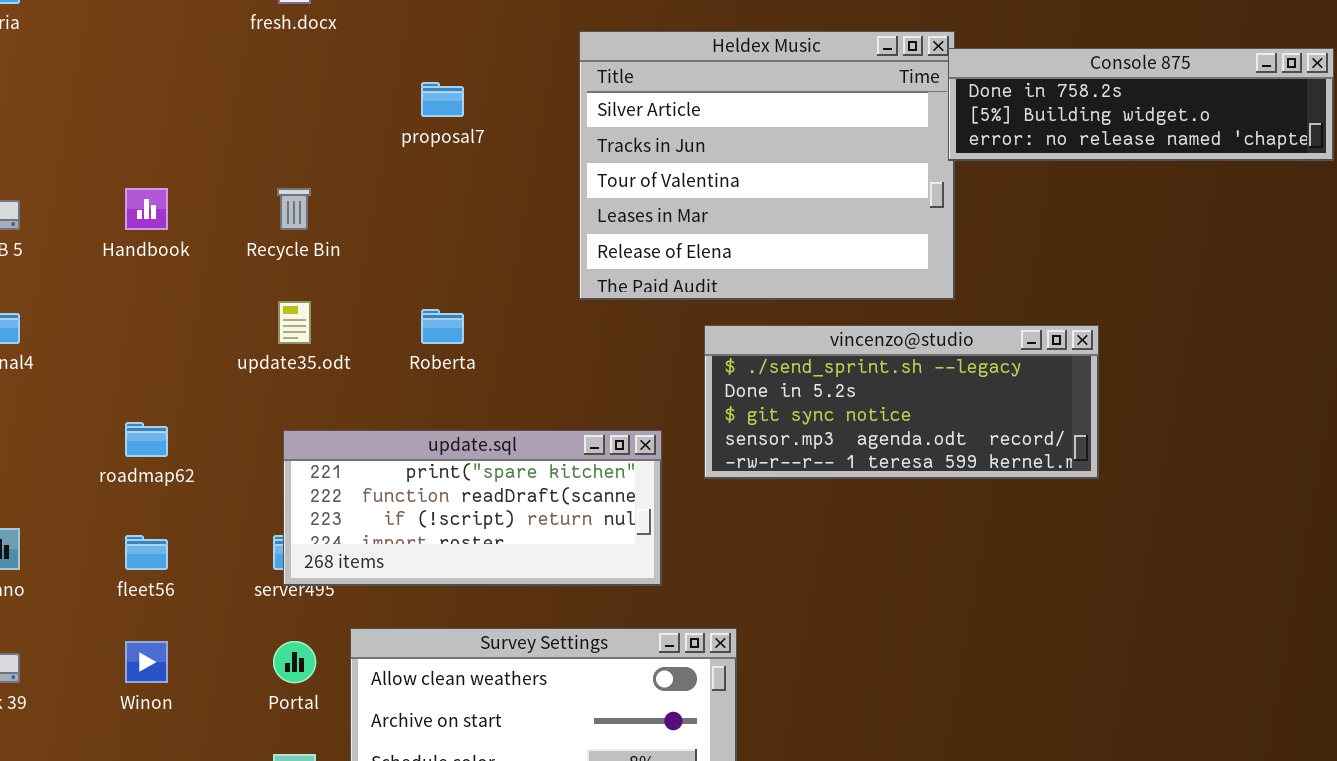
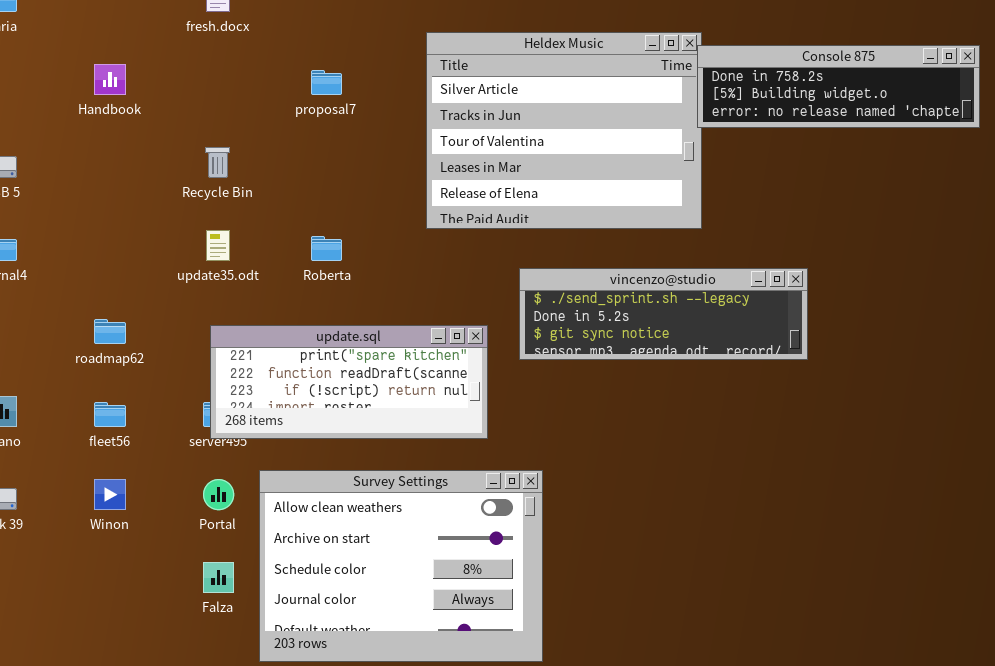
Handbook: [125,188,168,230] -> [94,64,126,95], moved
vincenzo@studio: [704,325,1099,479] -> [519,268,808,360], resized

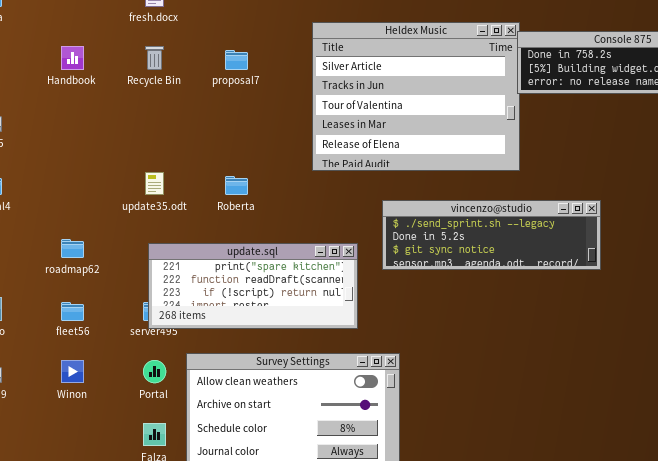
Recycle Bin: [205,147,230,178] -> [145,46,164,70], moved

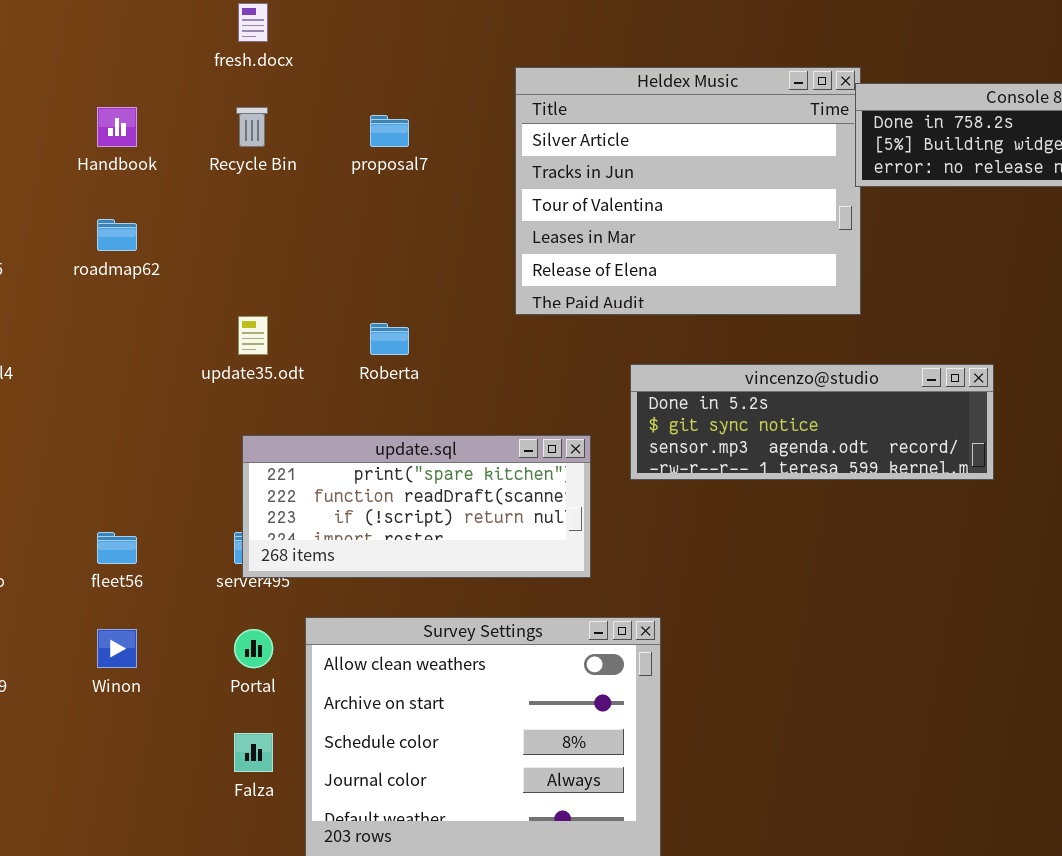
vincenzo@studio: [382,200,601,270] -> [630,364,994,480], scrolled down 1 row
roadmap62: [61,239,84,258] -> [97,219,137,251], moved

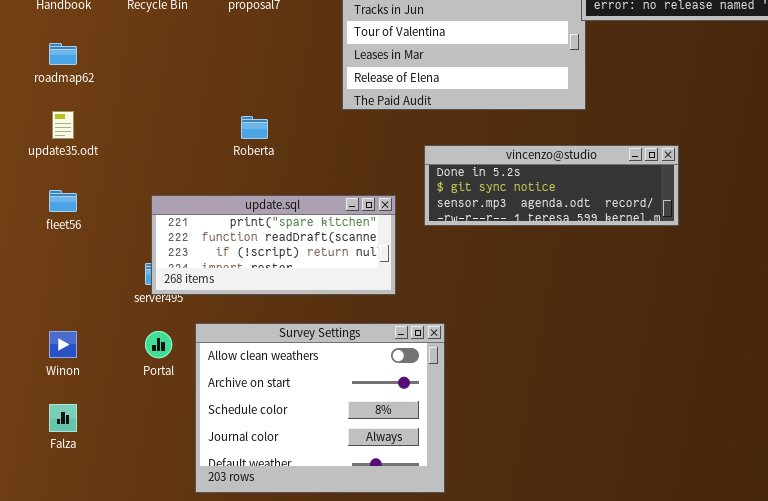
update35.odt: [238,316,268,355] -> [52,111,74,139], moved
fleet56: [97,532,137,564] -> [49,190,77,212], moved
Falza: [234,733,273,772] -> [49,404,77,432], moved

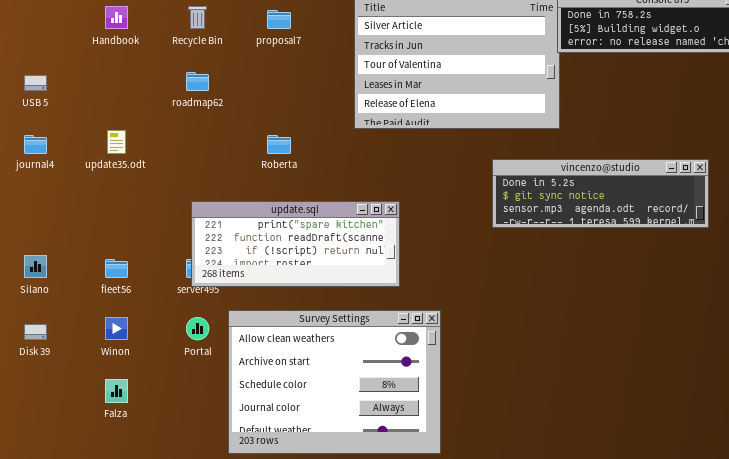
roadmap62: [49,43,77,65] -> [186,72,209,91], moved
vincenzo@studio: [424,145,679,226] -> [492,159,709,228], moved
fleet56: [49,190,77,212] -> [105,259,128,278], moved

